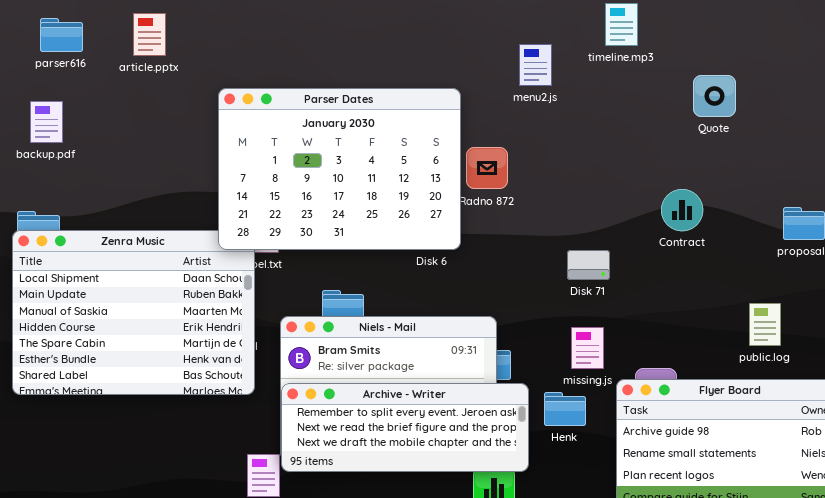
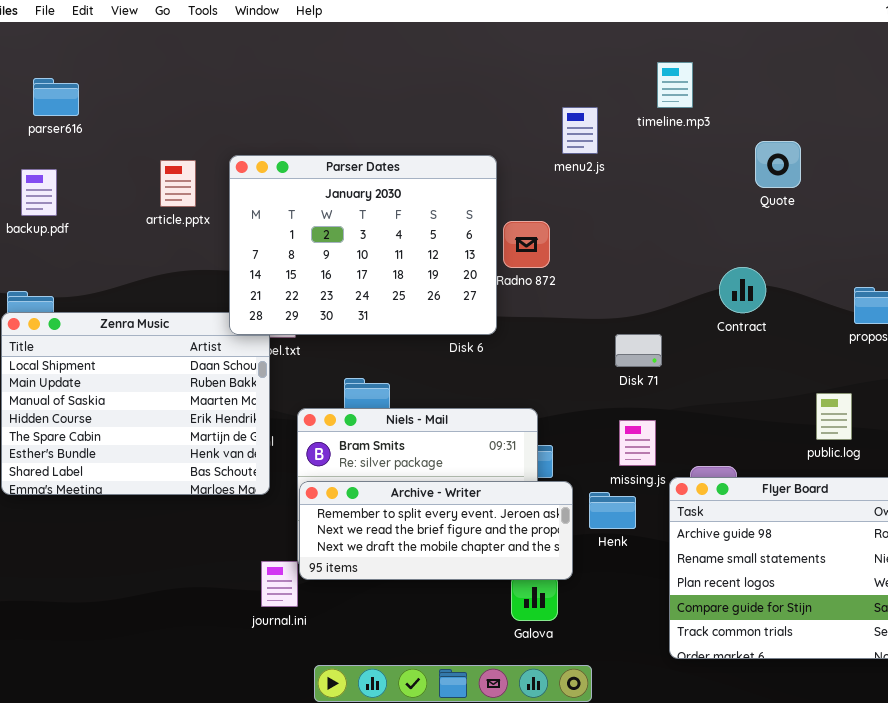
article.pptx: [133,13,166,56] -> [160,160,196,207], moved

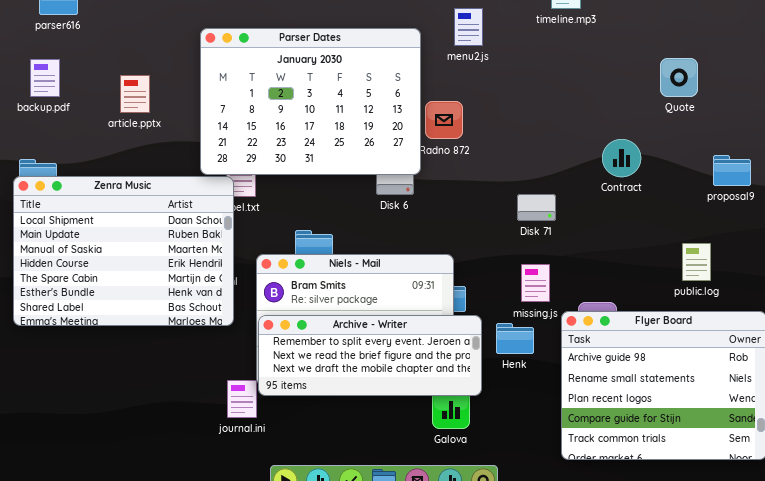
menu2.js: [562,107,598,154] -> [454,8,483,46], moved
Quote: [755,141,801,188] -> [660,58,698,97], moved
Parser Dates: [229,155,497,335] -> [200,28,421,175], moved
article.pptx: [160,160,196,207] -> [120,75,150,113], moved

